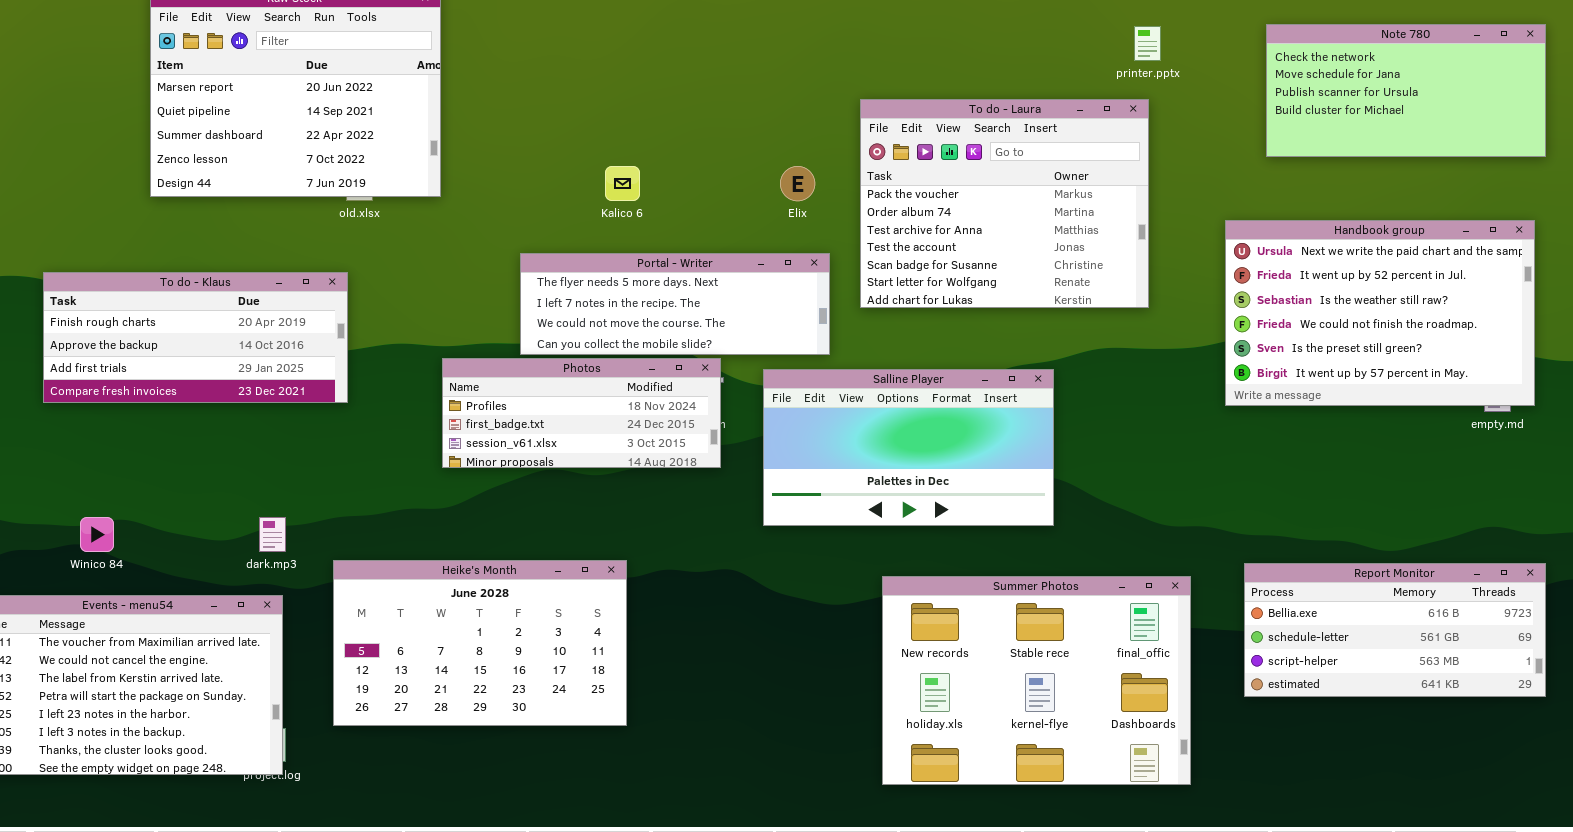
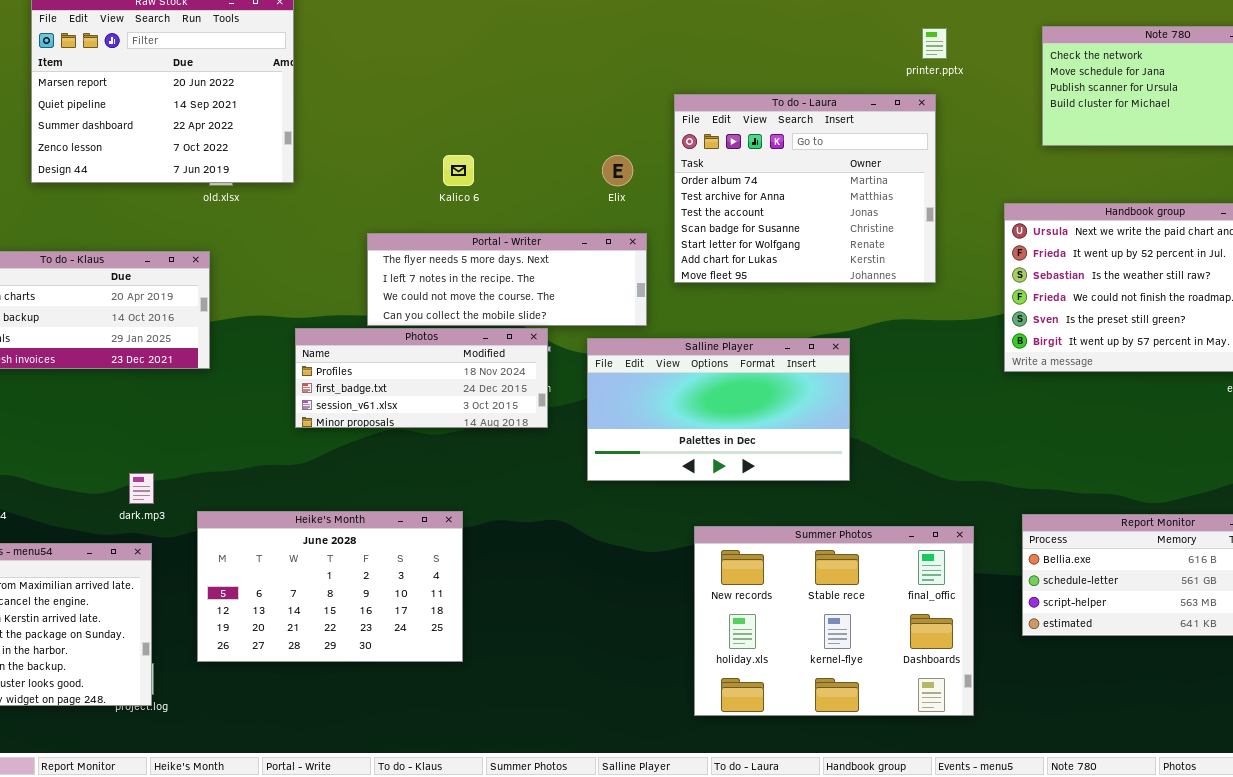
To do - Laura: [860,99,1149,308] -> [674,94,936,283], scrolled down 1 row

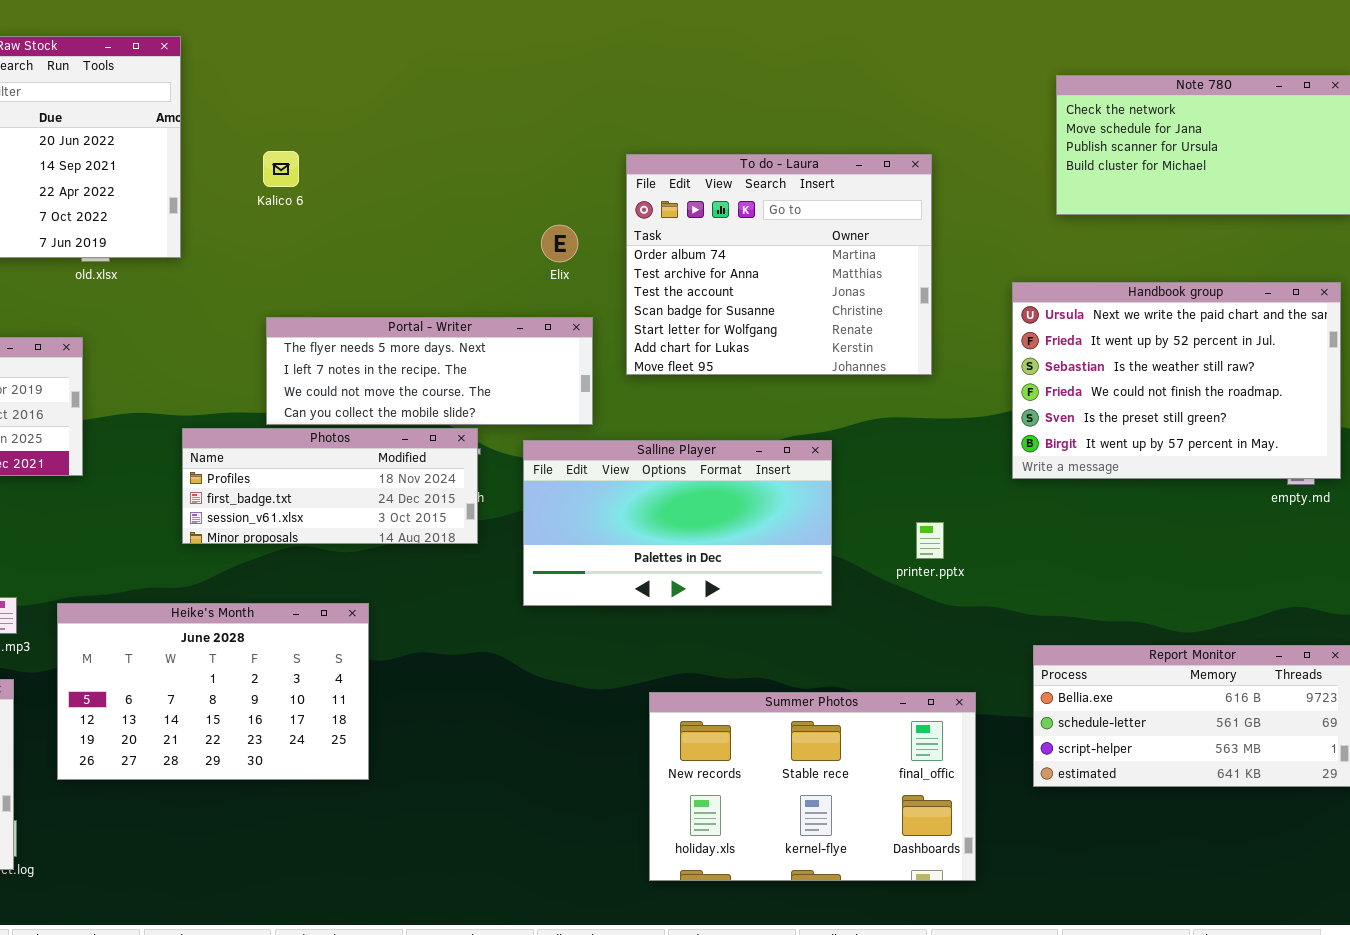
printer.pptx: [922,28,947,59] -> [916,522,944,559], moved
Kalico 6: [443,155,474,186] -> [263,151,299,187], moved
Heike's Month: [197,511,463,662] -> [57,603,369,780], moved
Summer Photos: [694,526,974,716] -> [649,692,976,881], resized

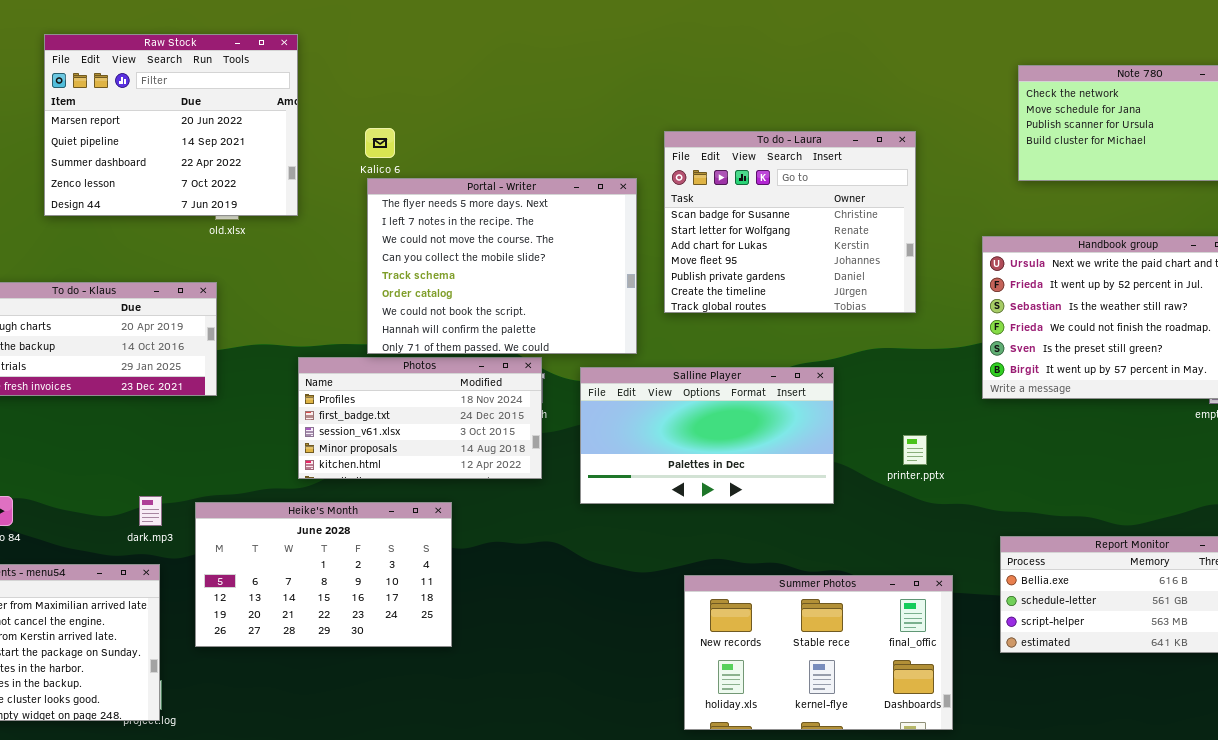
To do - Laura: [626,154,932,375] -> [664,131,916,313], scrolled down 3 rows
Portal - Writer: [266,317,593,425] -> [367,178,637,354], resized
Photos: [182,428,478,544] -> [298,357,542,479], resized

